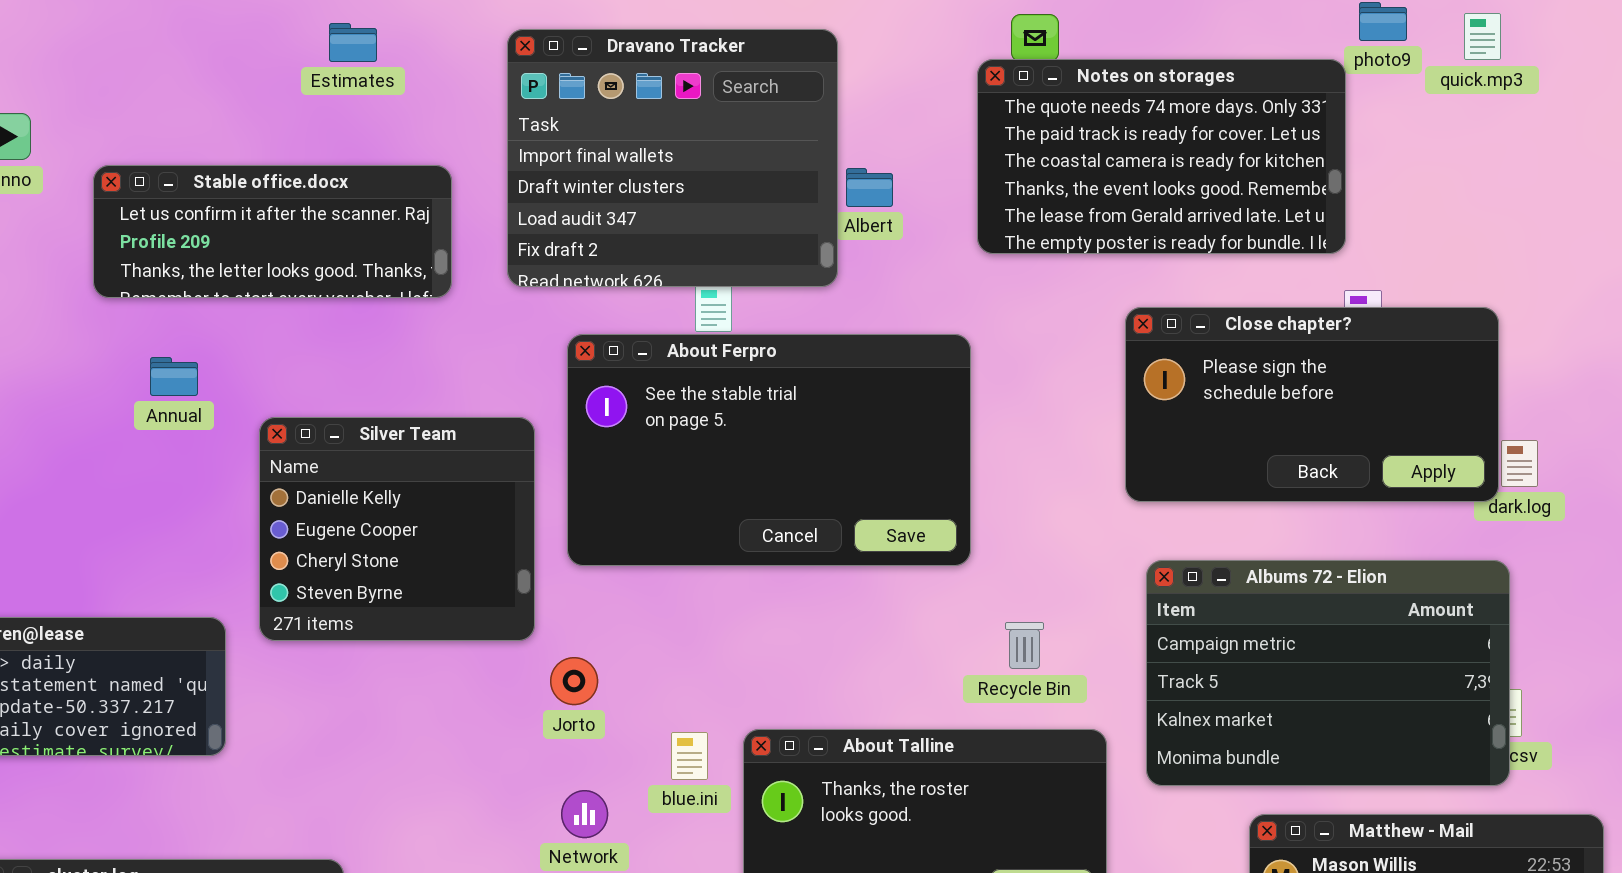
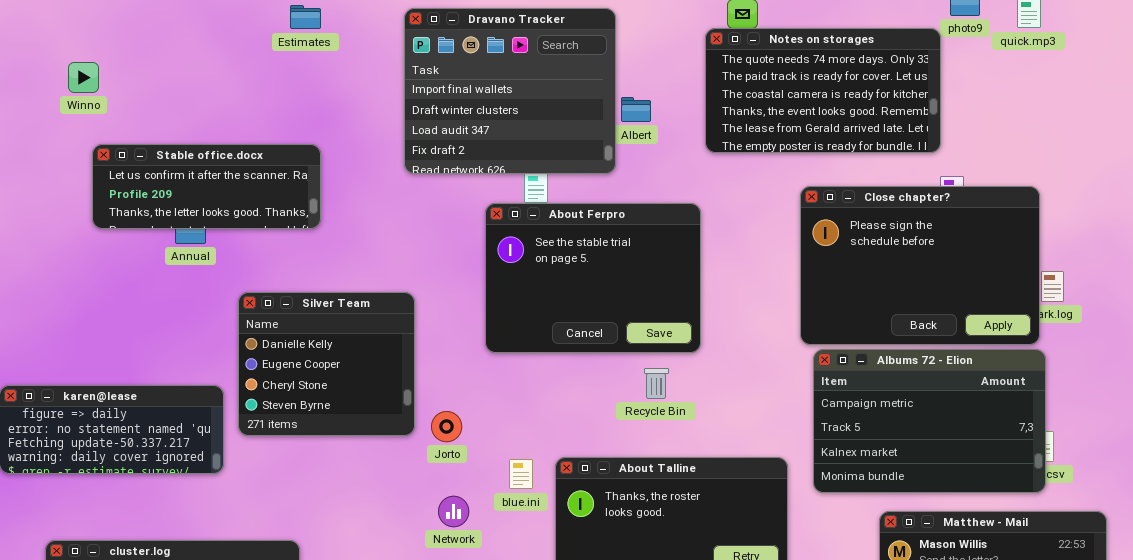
Stable office.docx: [93,165,452,298] -> [92,144,321,229], moved
Close chapter?: [1125,307,1499,502] -> [800,186,1040,345], resized
About Ferpro: [567,334,971,566] -> [485,203,701,353], resized
Silver Team: [259,417,535,641] -> [238,292,415,436], moved
Recycle Bin: [1005,622,1044,669] -> [644,368,669,399], moved

